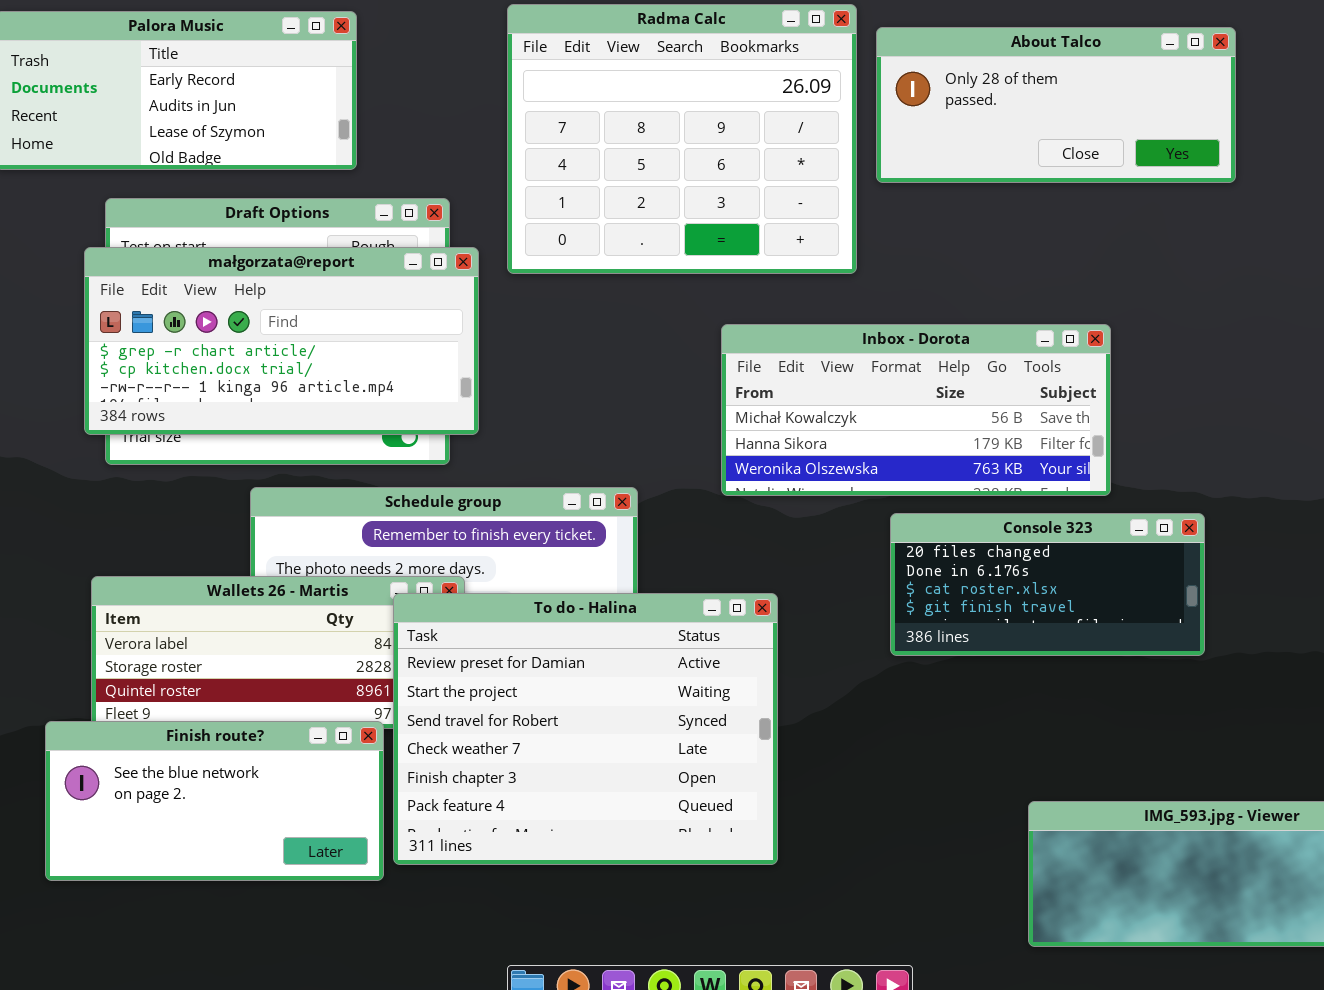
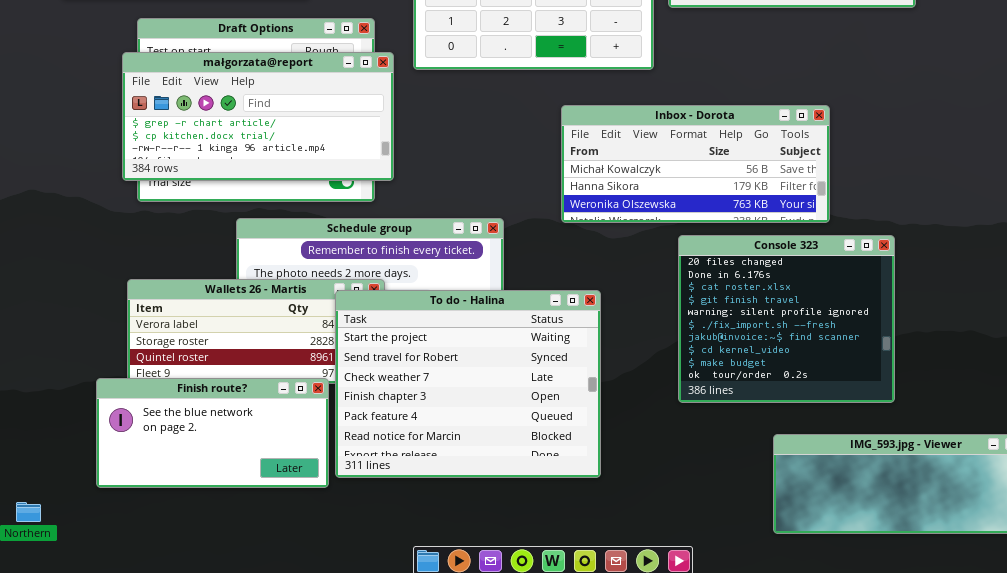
Console 323: [890,513,1205,656] -> [678,235,895,403], resized
To do - Halina: [393,593,778,865] -> [335,290,601,478], scrolled down 1 row

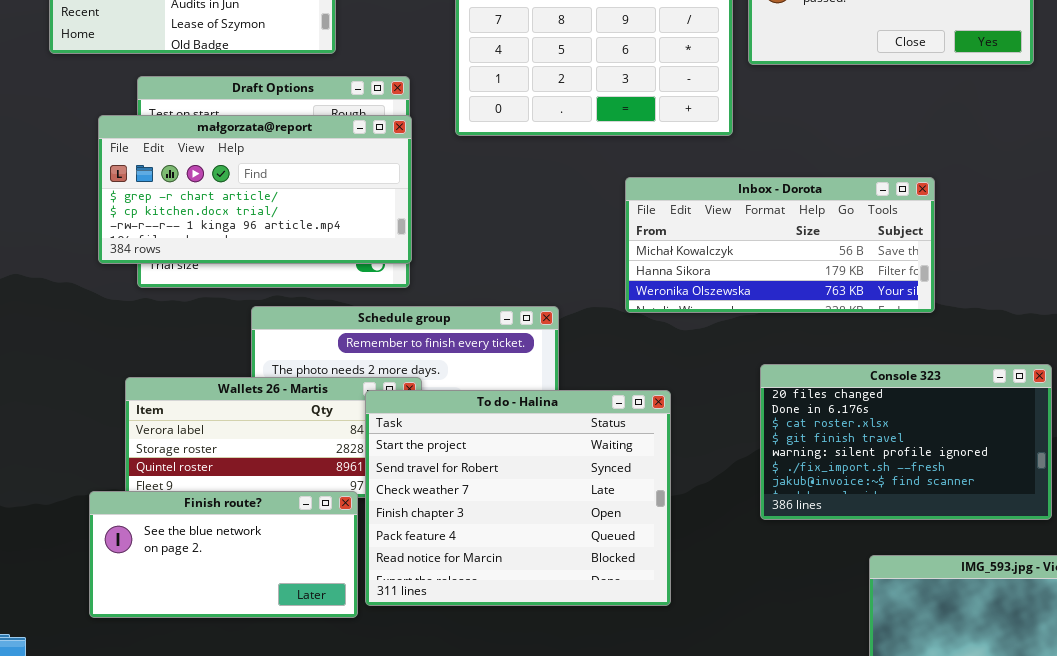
małgorzata@report: [122,52,394,181] -> [98,115,412,264], moved
Console 323: [678,235,895,403] -> [760,364,1052,520], resized

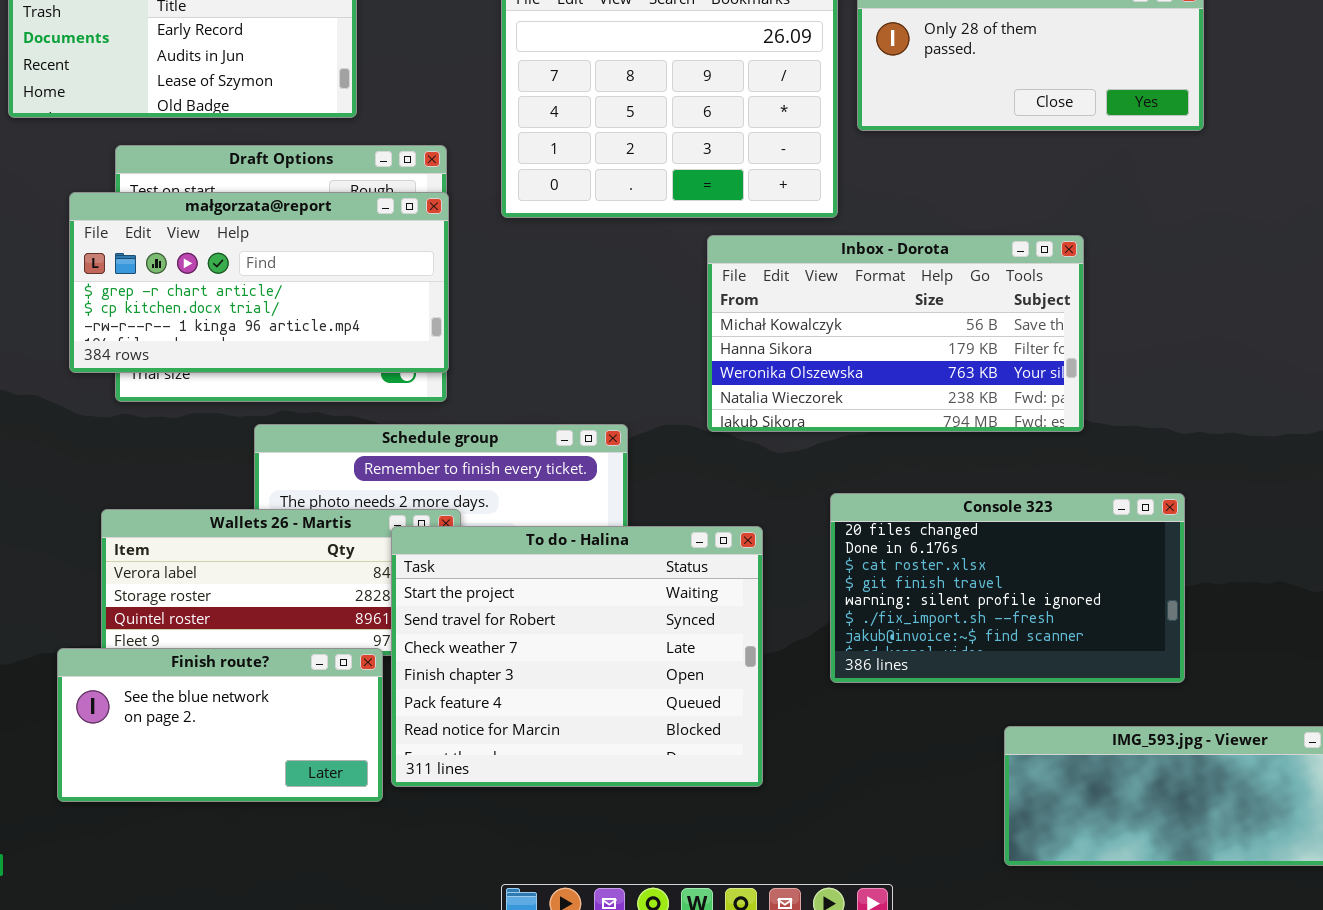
Inbox - Dorota: [625,177,935,313] -> [707,235,1084,432], resized
Console 323: [760,364,1052,520] -> [830,493,1185,683], moved

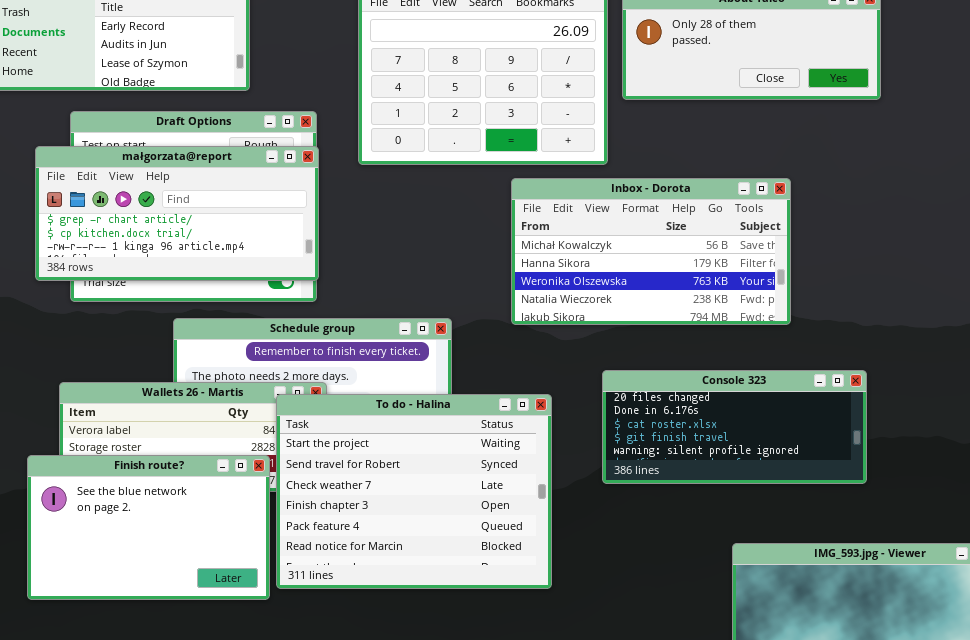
Console 323: [830,493,1185,683] -> [602,370,867,484], resized
Finish route?: [57,648,383,802] -> [27,455,270,600], resized

